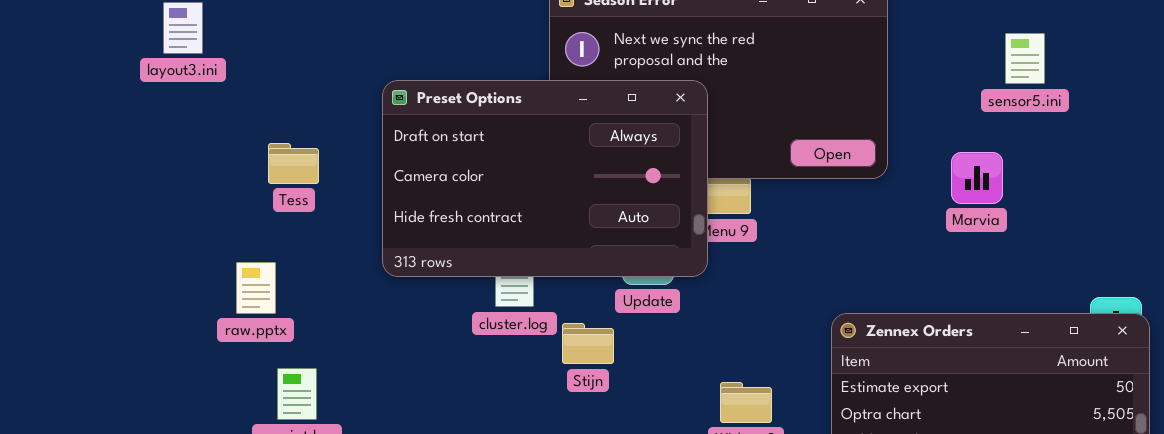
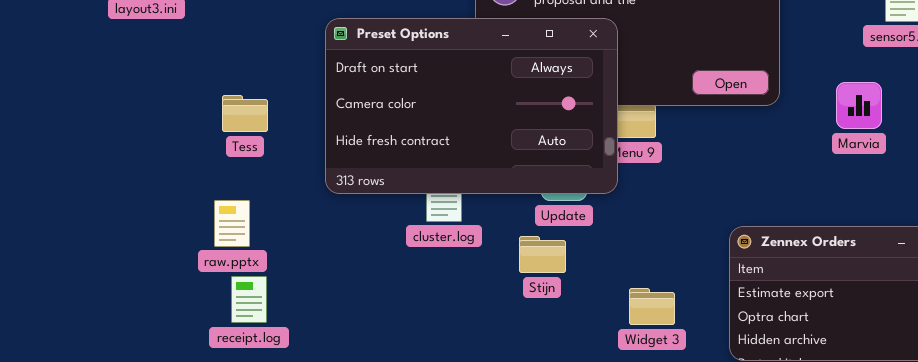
Tess: [268,143,319,184] -> [222,95,268,132], moved
raw.pptx: [236,262,276,314] -> [214,200,250,247], moved
Stijn: [562,323,614,364] -> [519,236,566,273], moved

